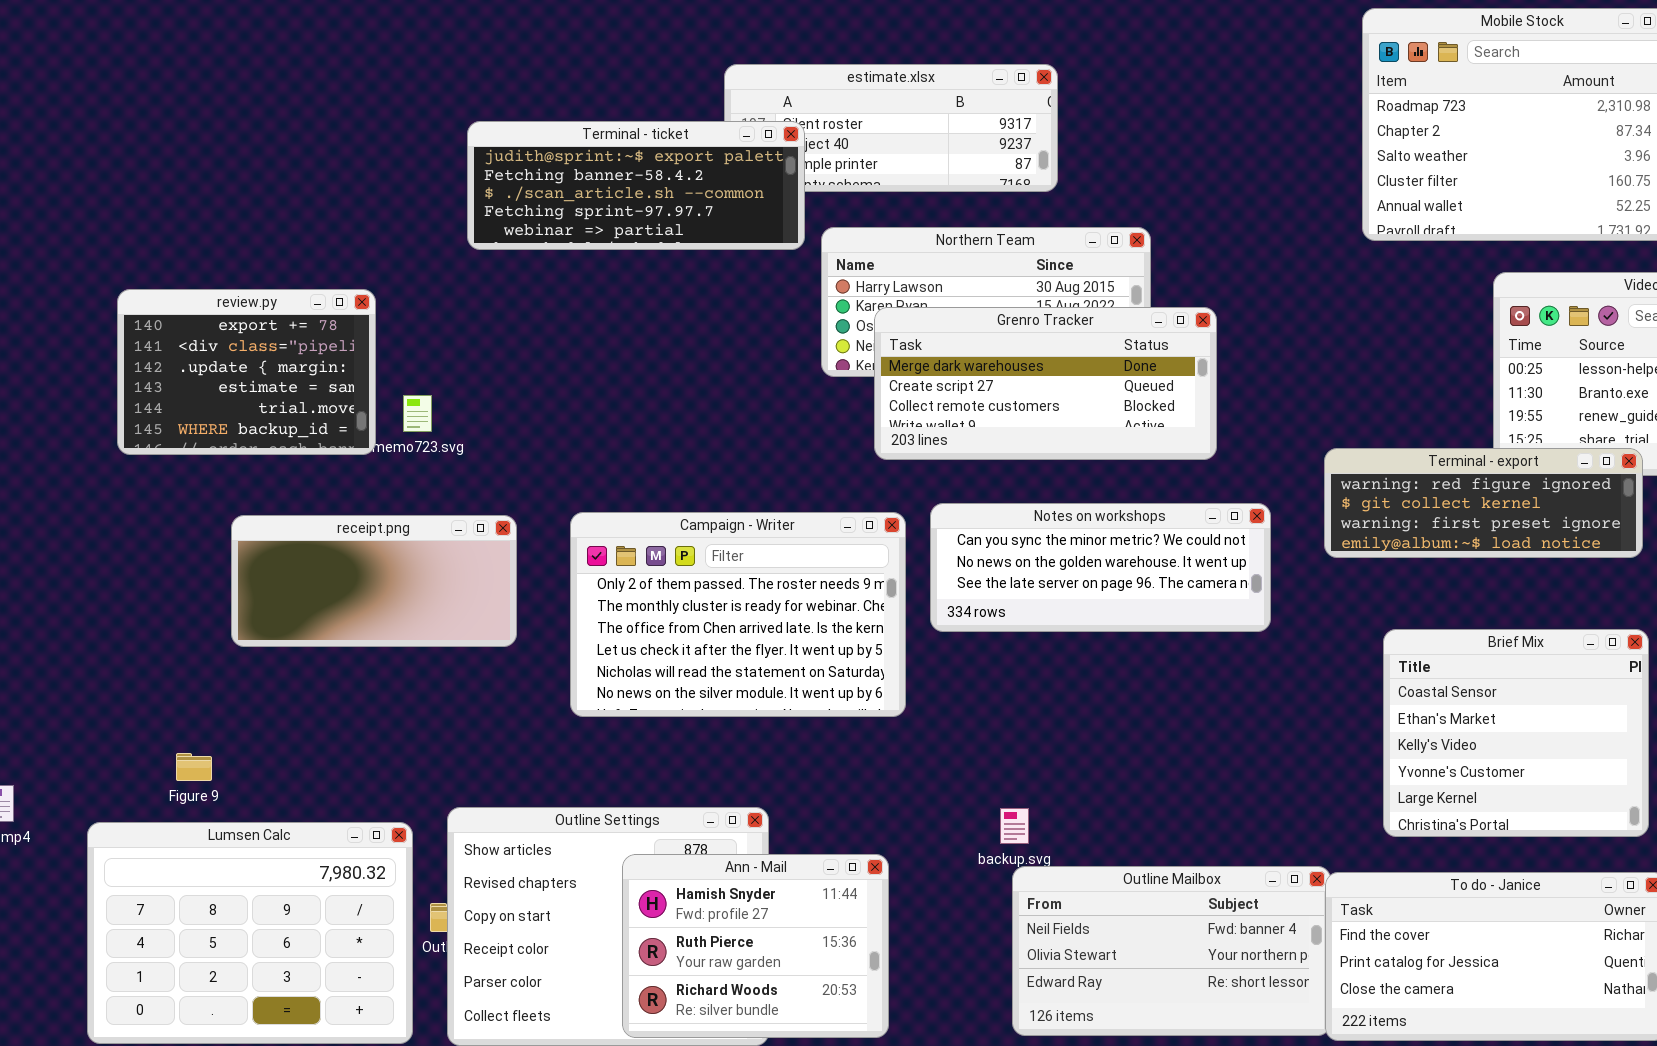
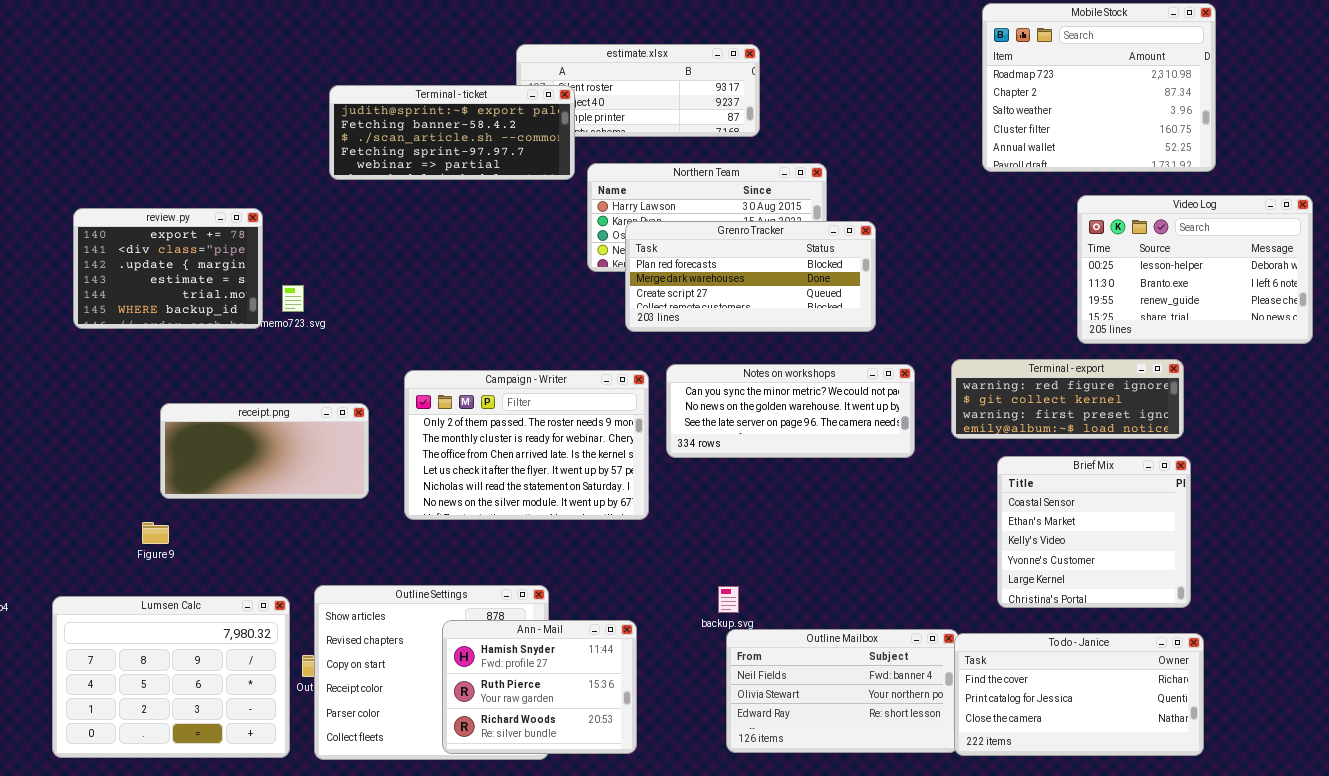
Grenro Tracker: [874,307,1217,460] -> [625,221,876,332], scrolled up 1 row
Terminal - export: [1324,448,1643,558] -> [951,359,1184,439], moved
receipt.png: [231,515,517,647] -> [160,403,369,499], moved
Figure 9: [176,753,212,781] -> [142,522,169,544], moved

